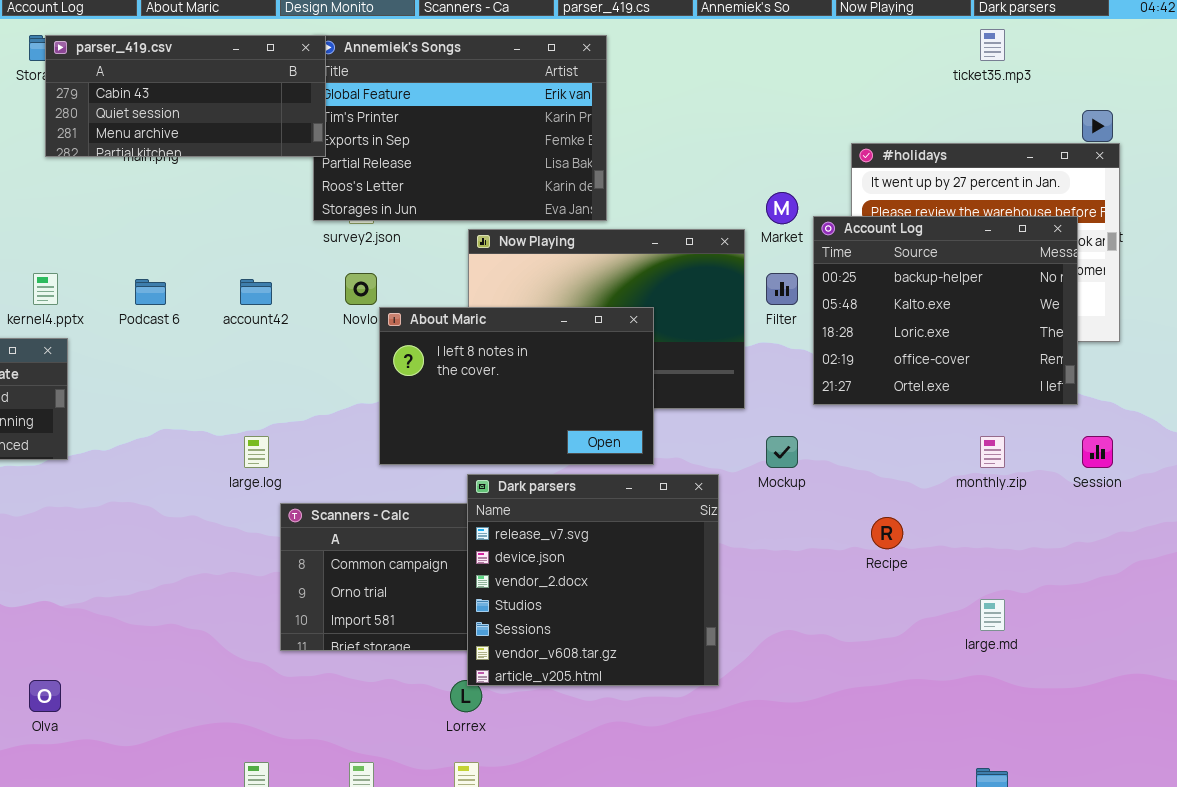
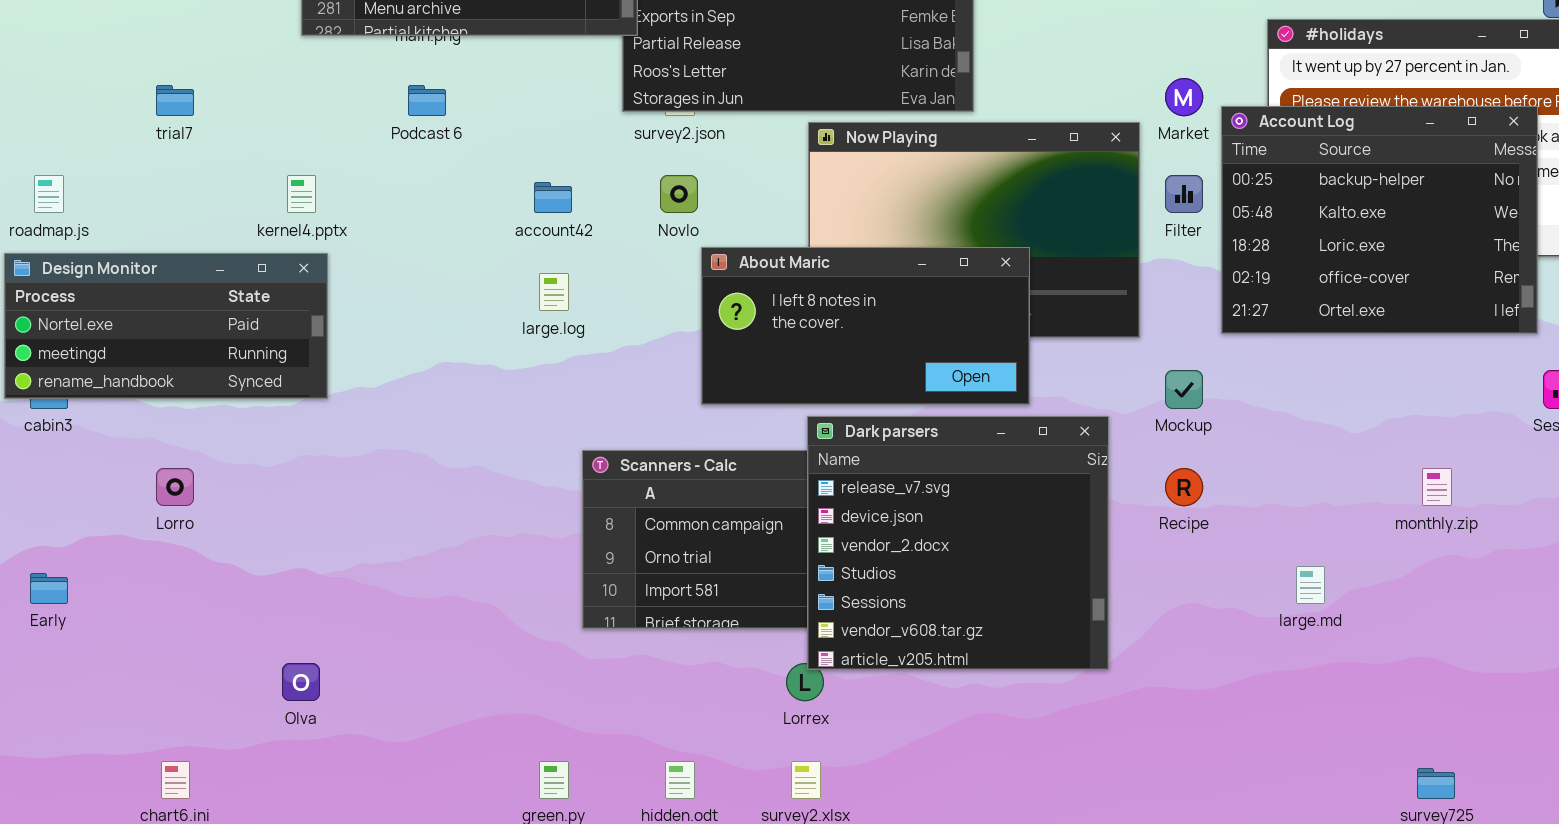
Podcast 6: [135,279,166,305] -> [408,85,446,116], moved
About Maric: [379,307,654,465] -> [701,247,1030,405], resized
large.log: [244,436,269,468] -> [539,273,569,311], moved
monthly.zip: [980,436,1005,468] -> [1422,468,1452,506], moved
Recipe: [871,517,903,549] -> [1165,468,1203,506], moved
large.md: [980,599,1005,631] -> [1296,566,1325,604], moved

